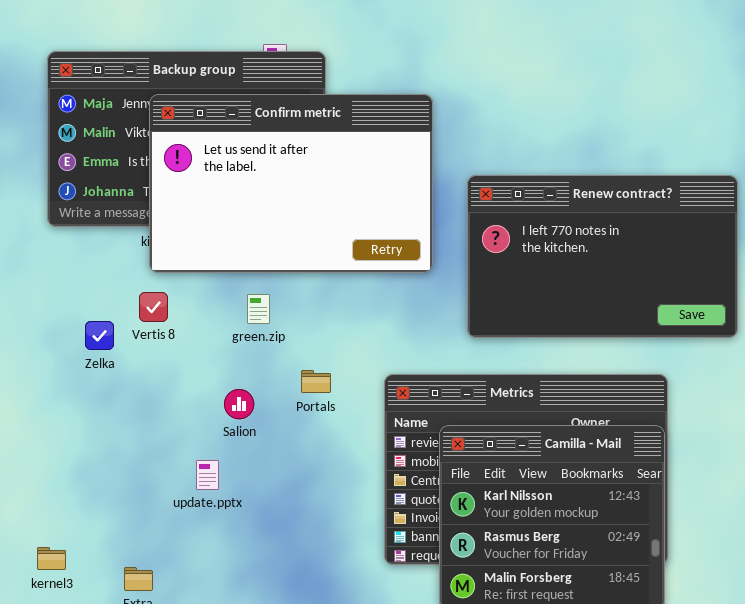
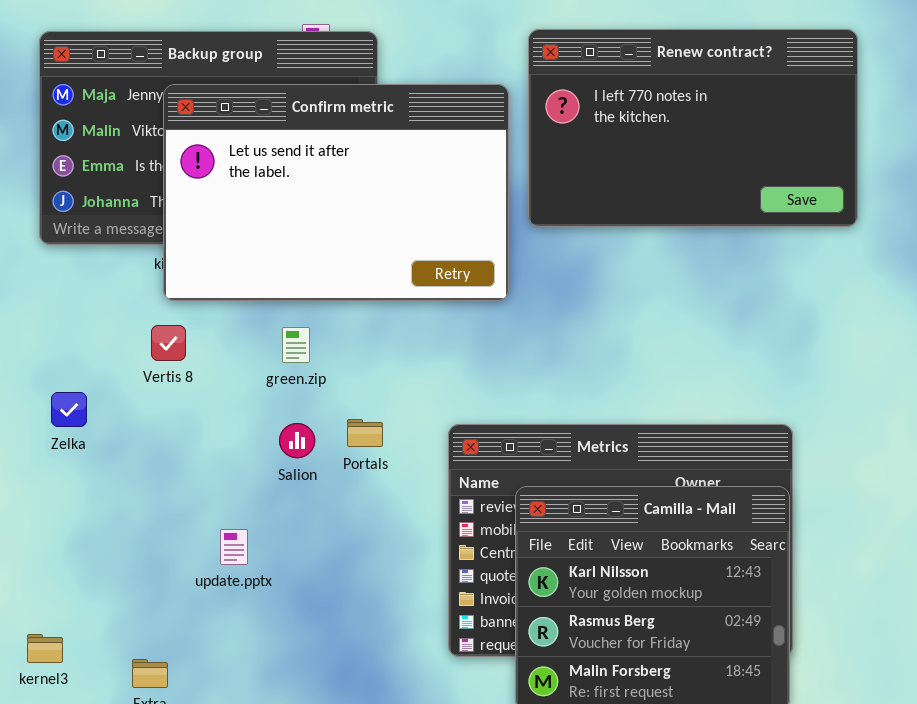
Renew contract?: [467,175,738,338] -> [528,29,858,227], moved
Zelka: [85,321,114,350] -> [51,392,87,427], moved
Salion: [224,389,254,419] -> [279,423,315,458], moved

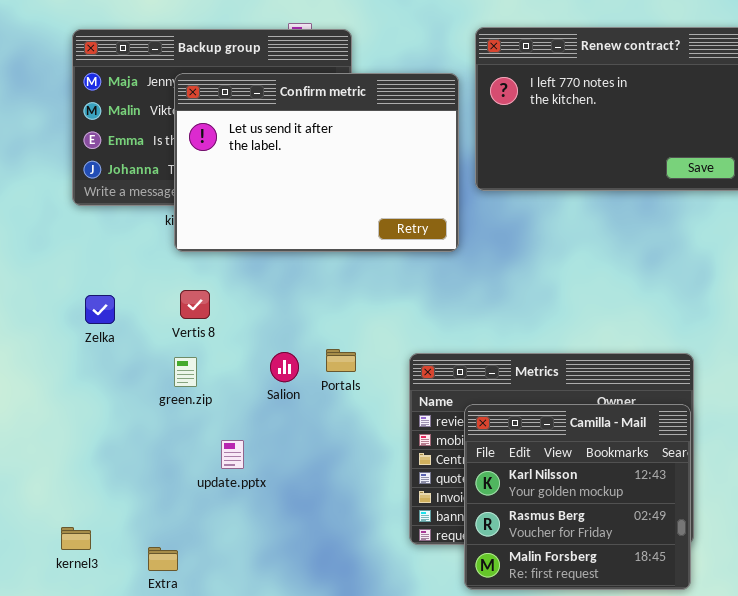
Vertis 8: [151,325,186,361] -> [180,290,210,319], moved
green.zip: [282,327,310,363] -> [174,357,197,387], moved
Zelka: [51,392,87,427] -> [85,295,115,324], moved

